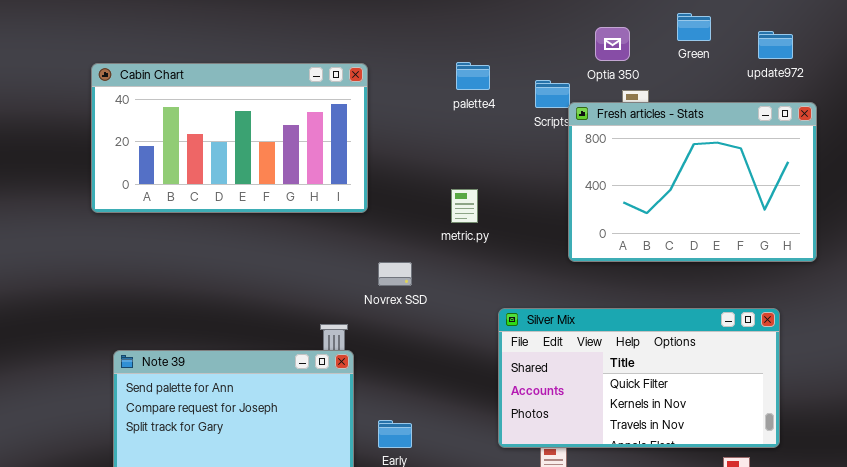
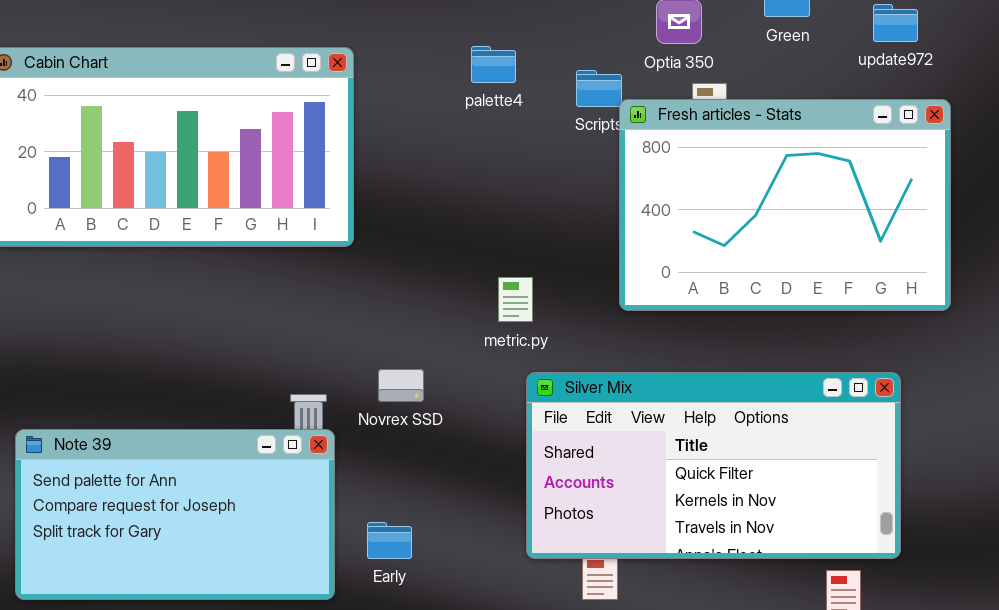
metric.py: [451,189,478,223] -> [498,277,533,322], moved
Novrex SSD: [378,262,412,286] -> [378,369,424,402], moved

